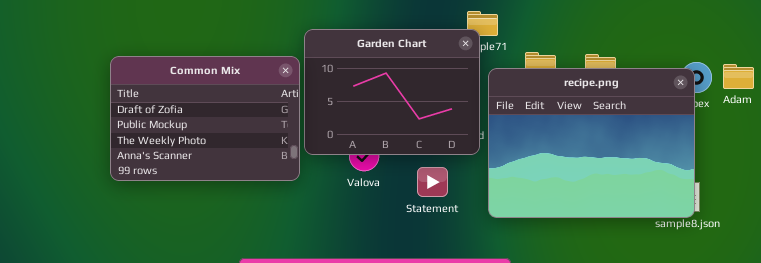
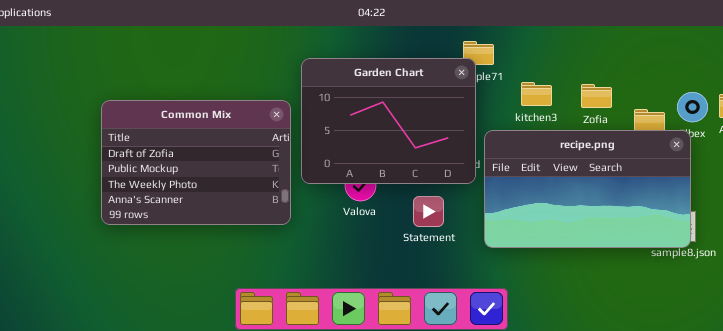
Common Mix: [110,56,300,181] -> [101,100,291,225], moved
recipe.png: [488,68,695,218] -> [484,130,691,248], resized

